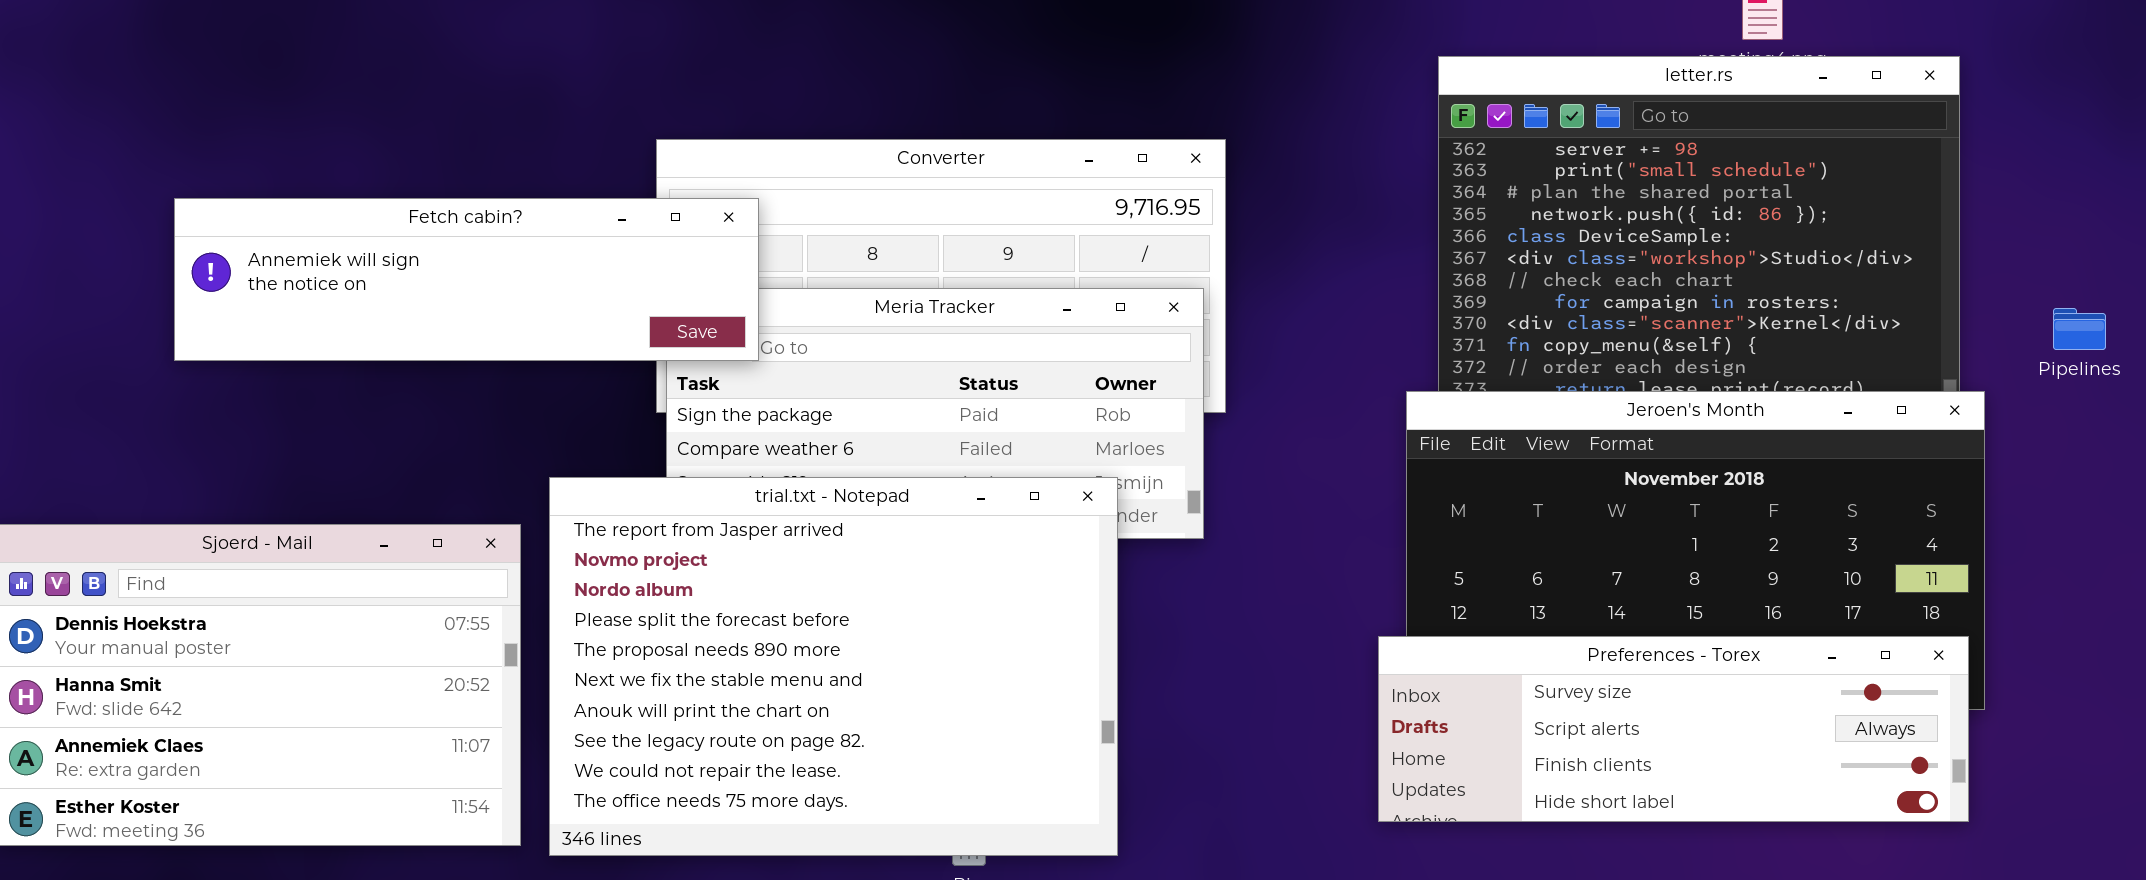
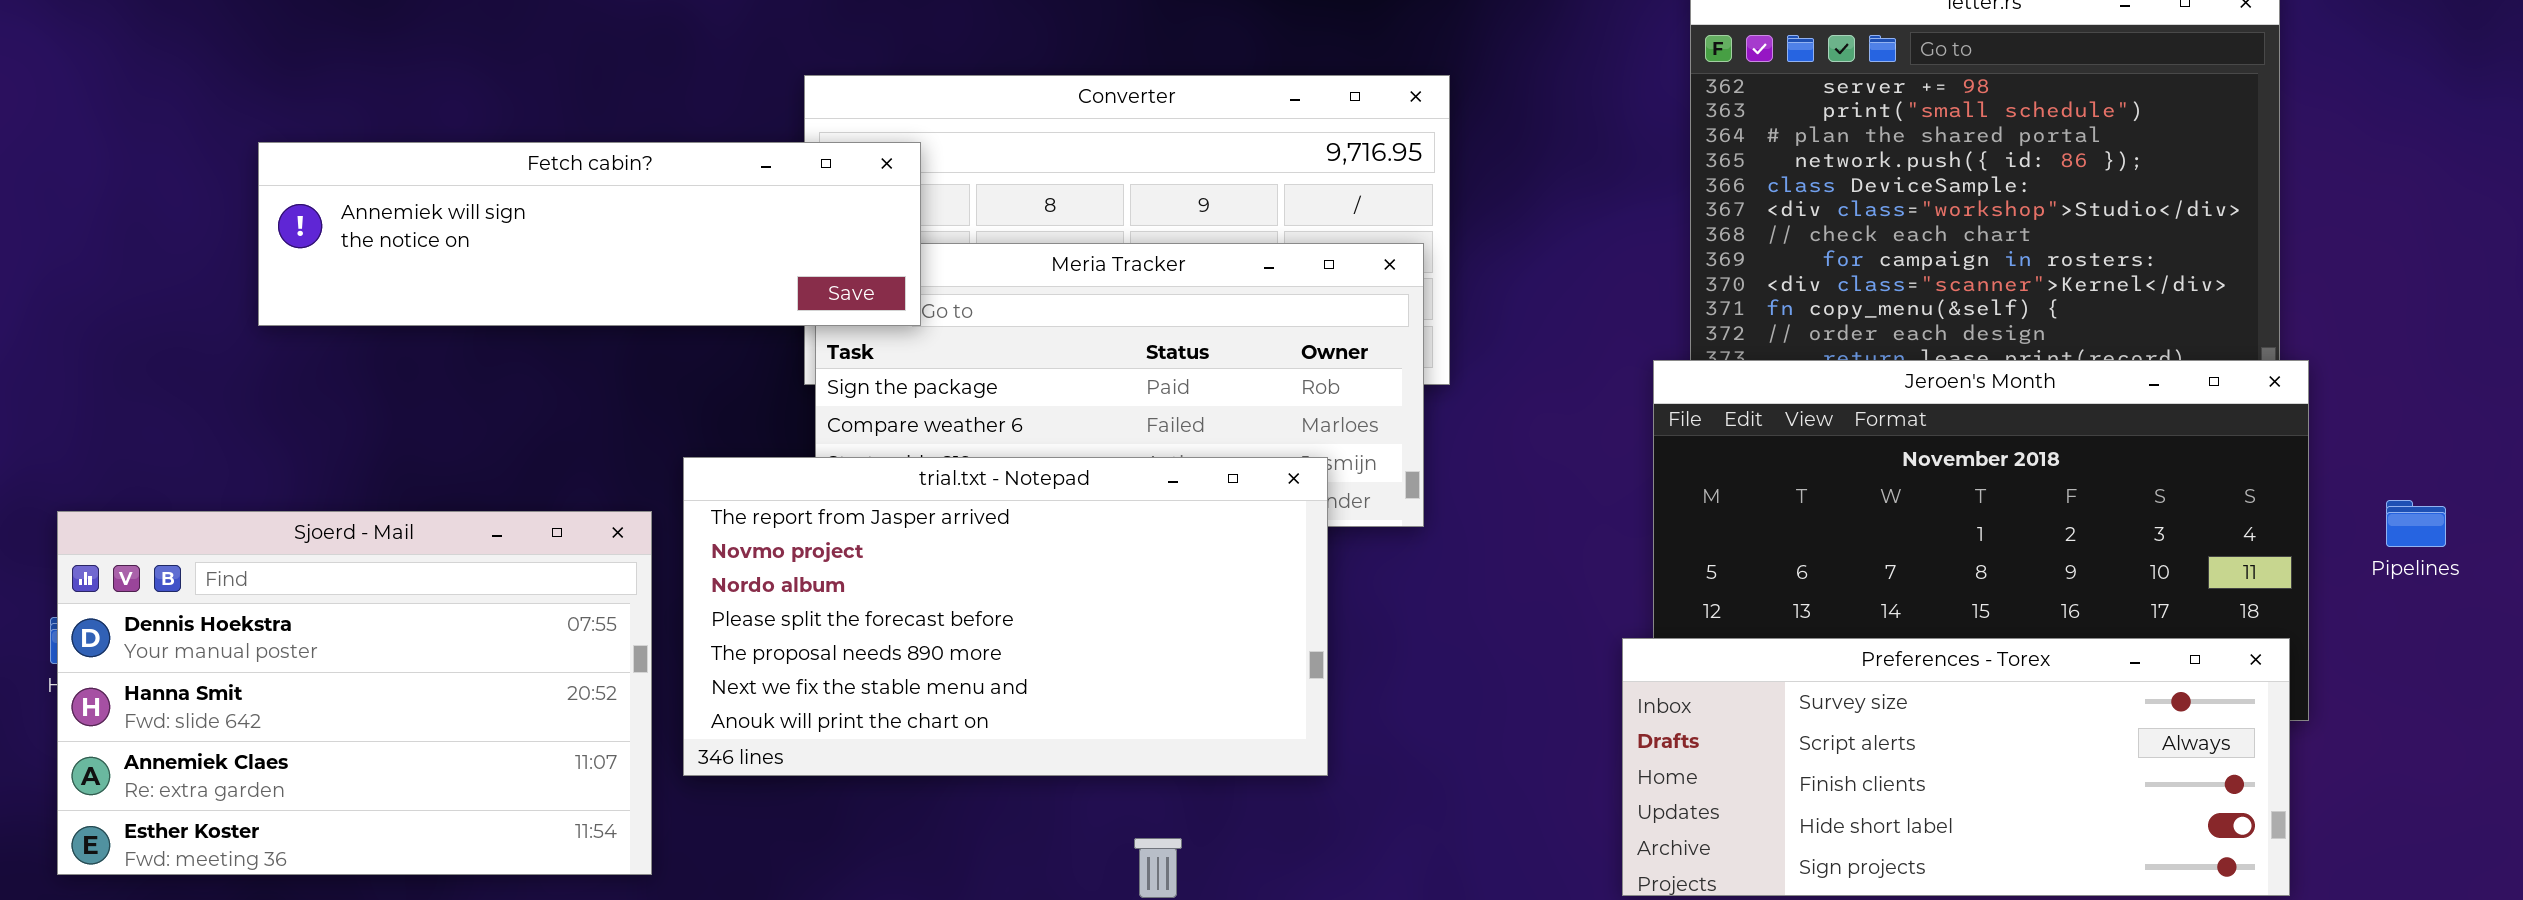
Pipelines: [2053,308,2106,350] -> [2386,500,2446,547], moved
trial.txt - Notepad: [549,477,1118,856] -> [683,457,1328,776], resized
Preferences - Torex: [1378,636,1969,822] -> [1622,638,2290,896], resized

